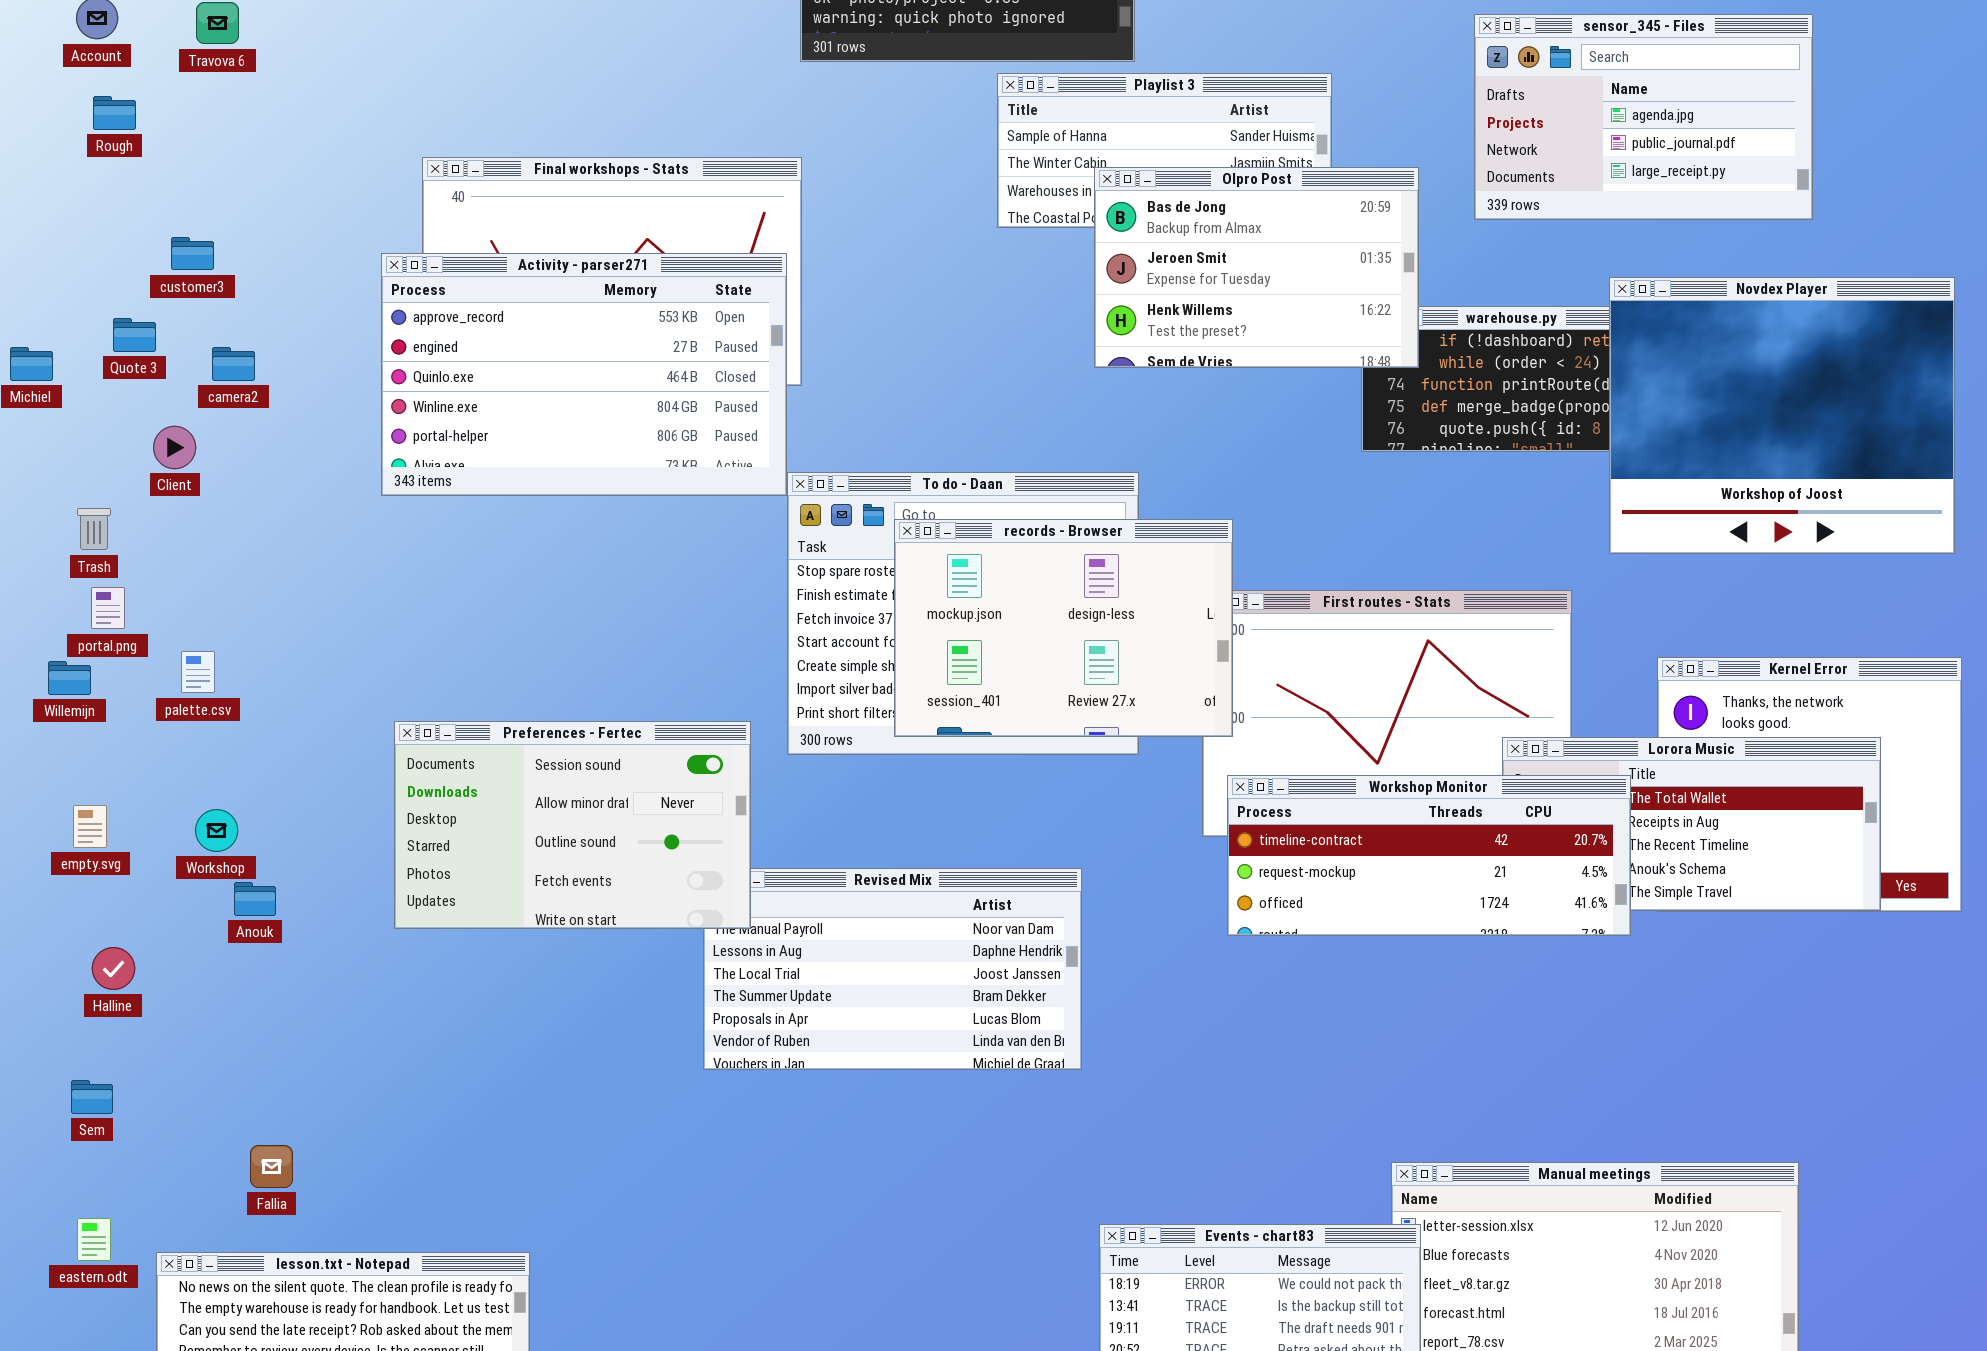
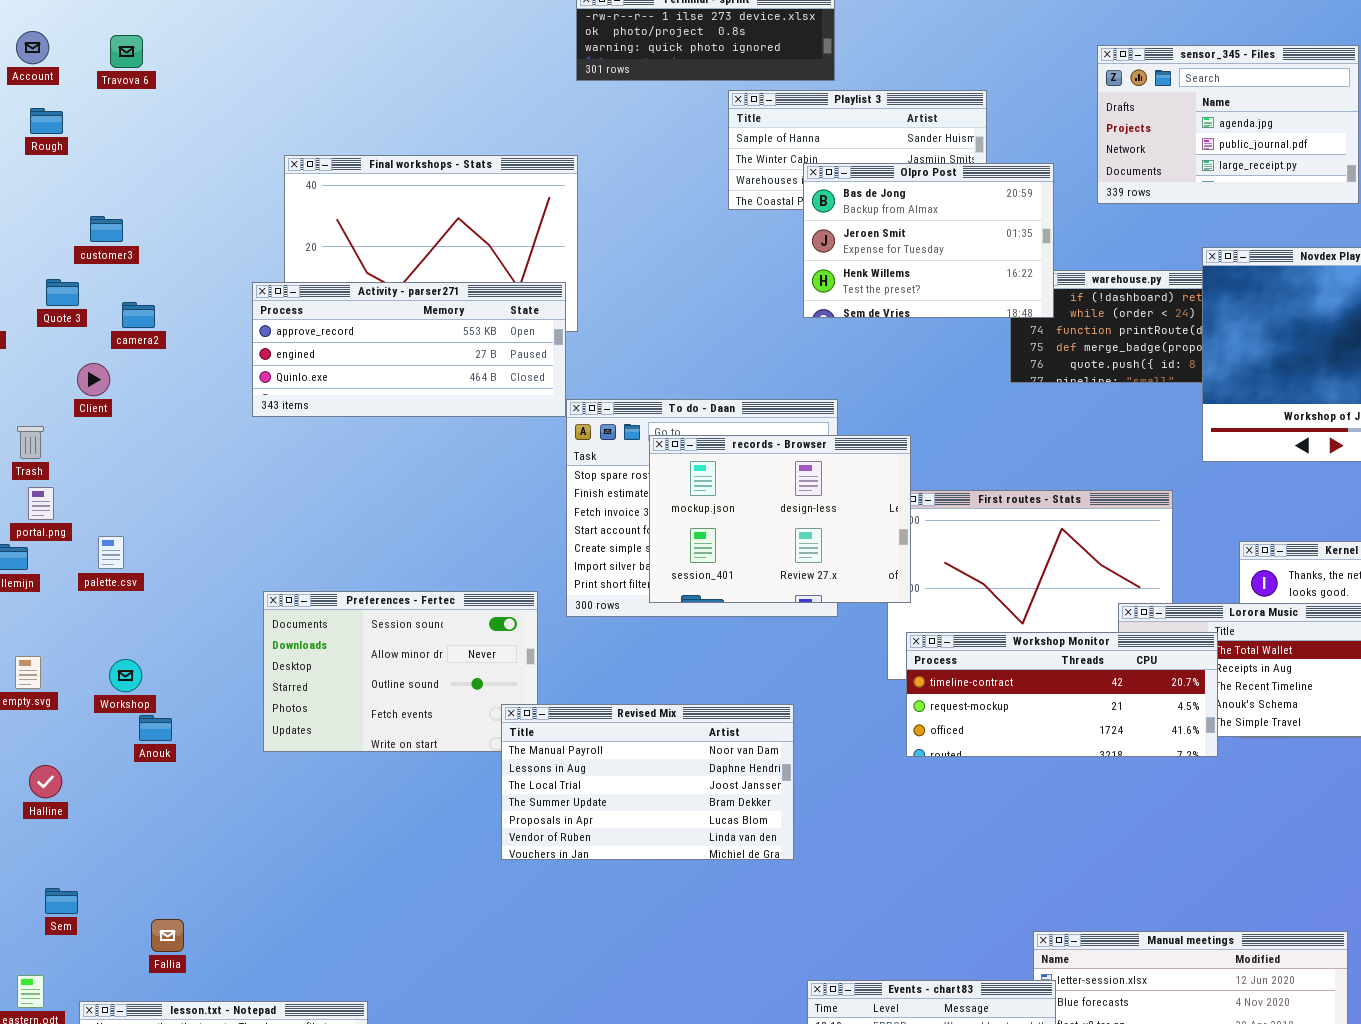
Activity - parser271: [381,253,787,496] -> [252,282,566,417], resized
Revised Mix: [703,868,1082,1070] -> [501,704,794,860], raised
Sem: [71,1080,113,1114] -> [45,888,78,914], moved

